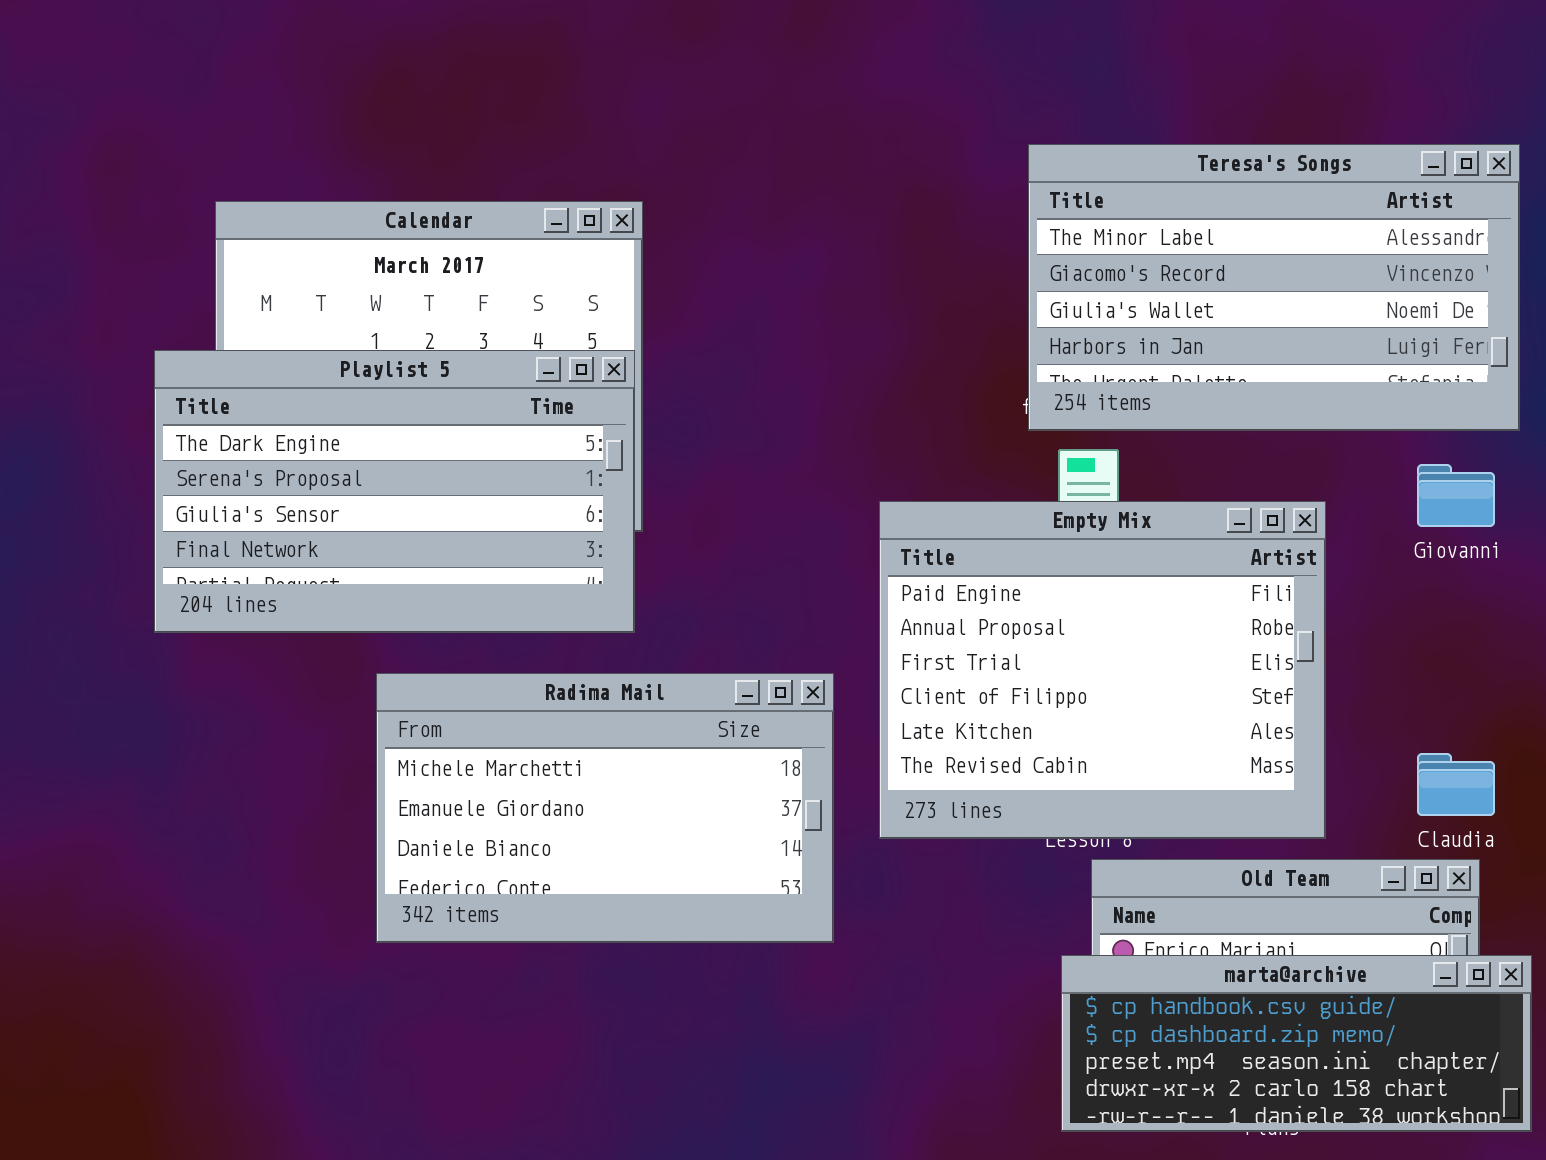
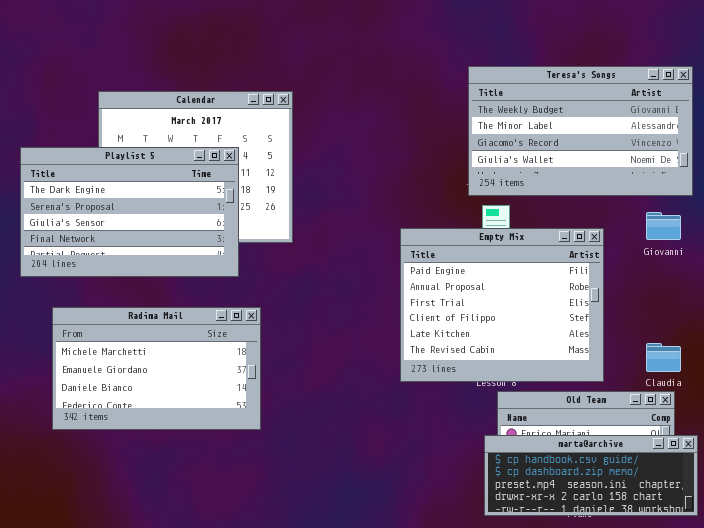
Teresa's Songs: [1028,144,1520,431] -> [468,66,693,196], scrolled up 1 row
Playlist 5: [154,350,635,633] -> [20,147,239,277], moved
Radima Mail: [376,673,834,943] -> [52,307,261,430], moved

